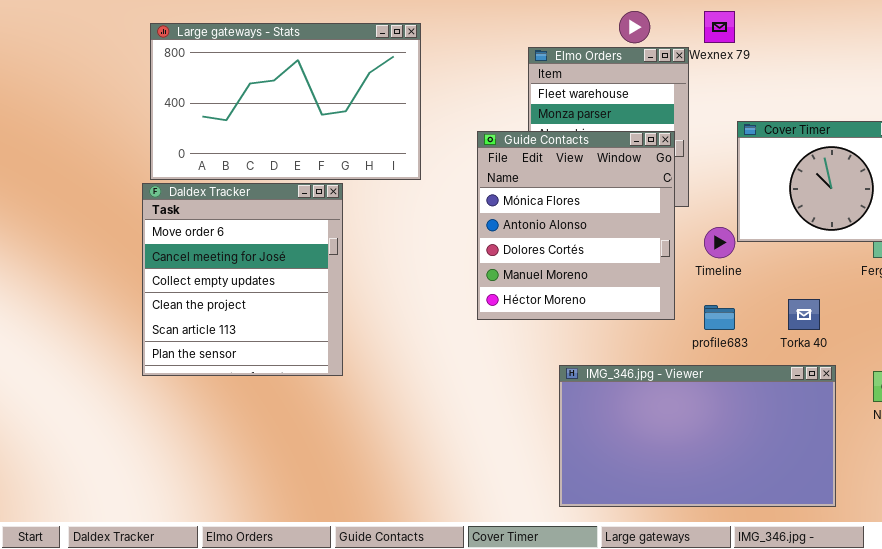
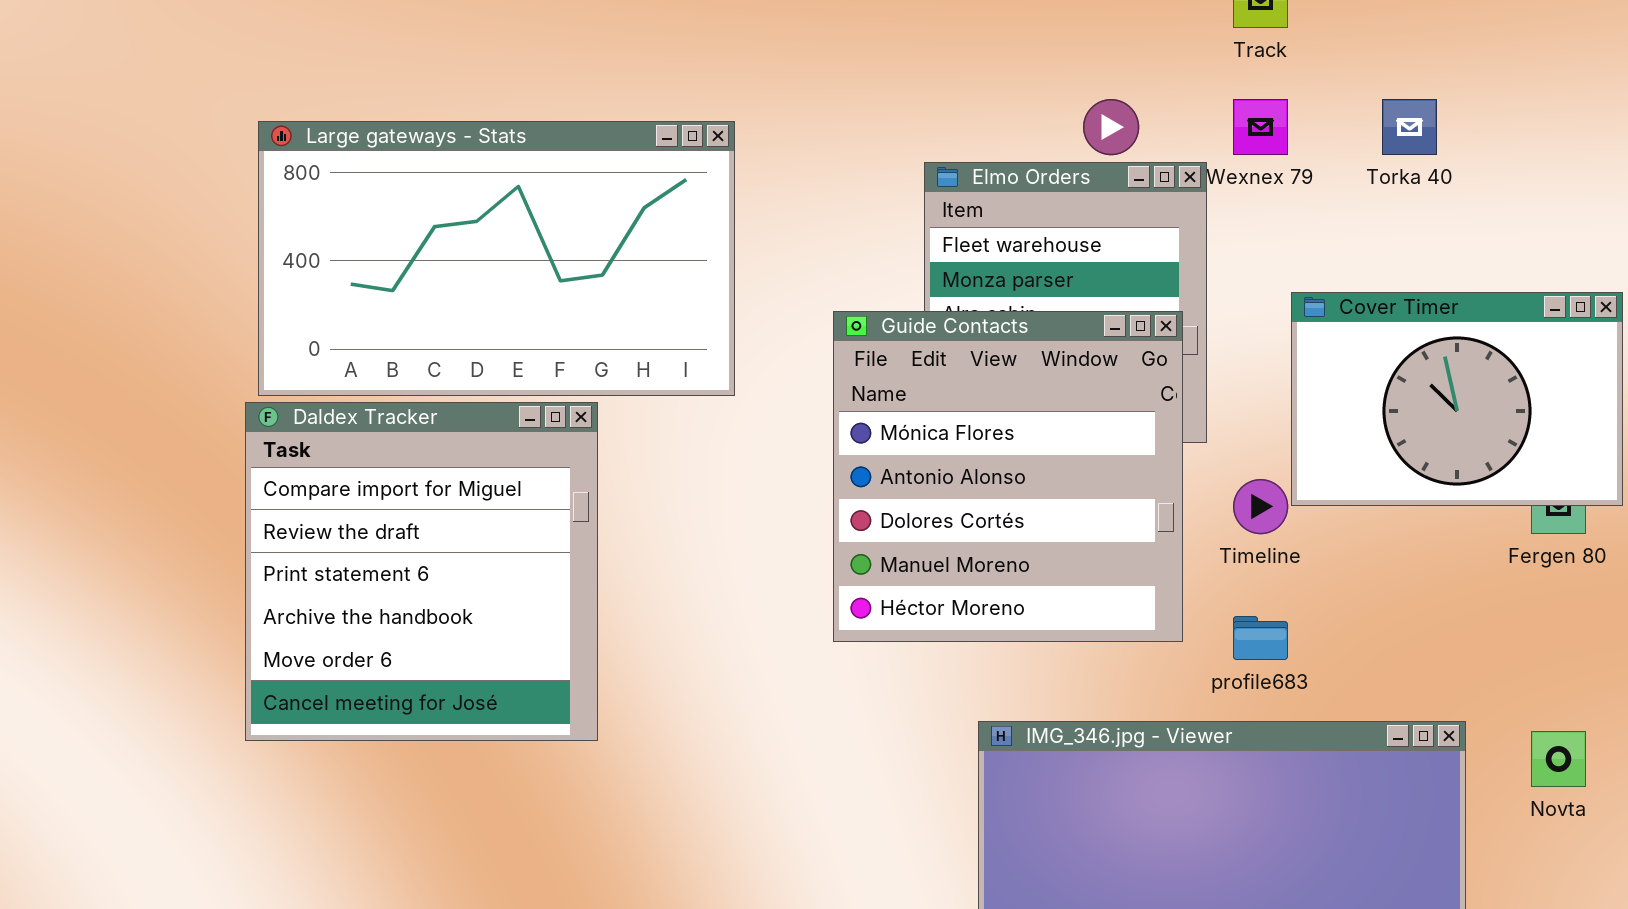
Daldex Tracker: [142,183,343,376] -> [245,402,598,741], scrolled up 4 rows
Torka 40: [788,299,820,330] -> [1382,99,1437,155], moved

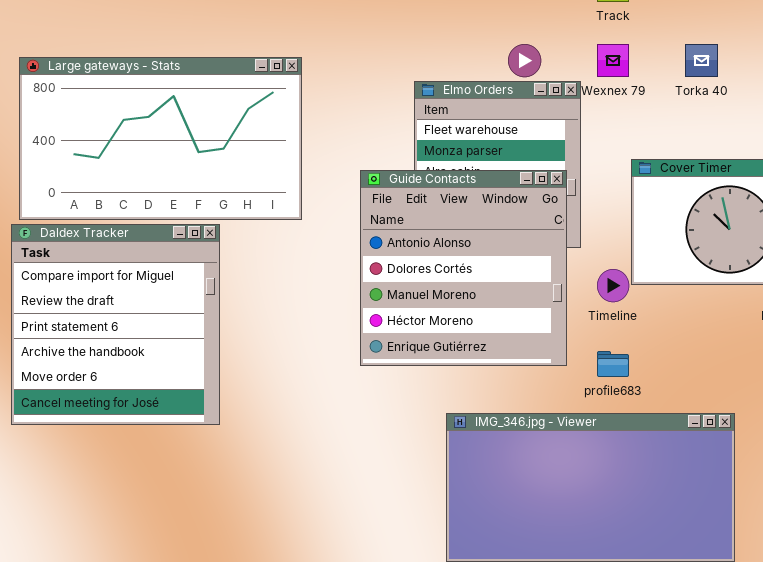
Guide Contacts: [833,311,1183,642] -> [360,170,567,366], scrolled down 1 row

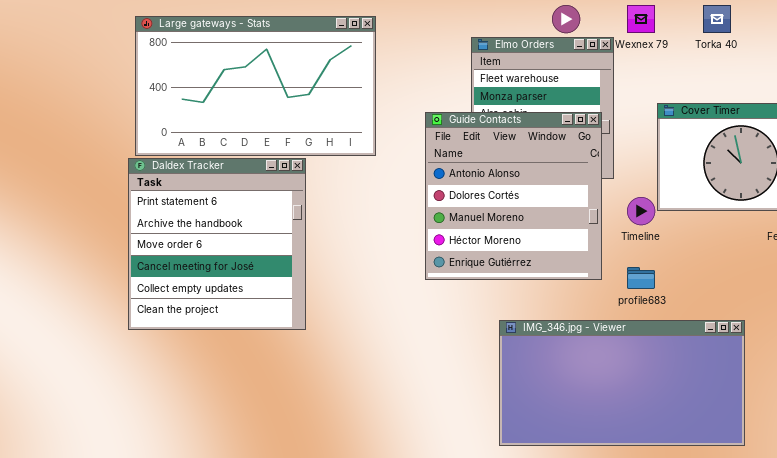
Daldex Tracker: [11,224,220,425] -> [128,158,306,330], scrolled down 2 rows

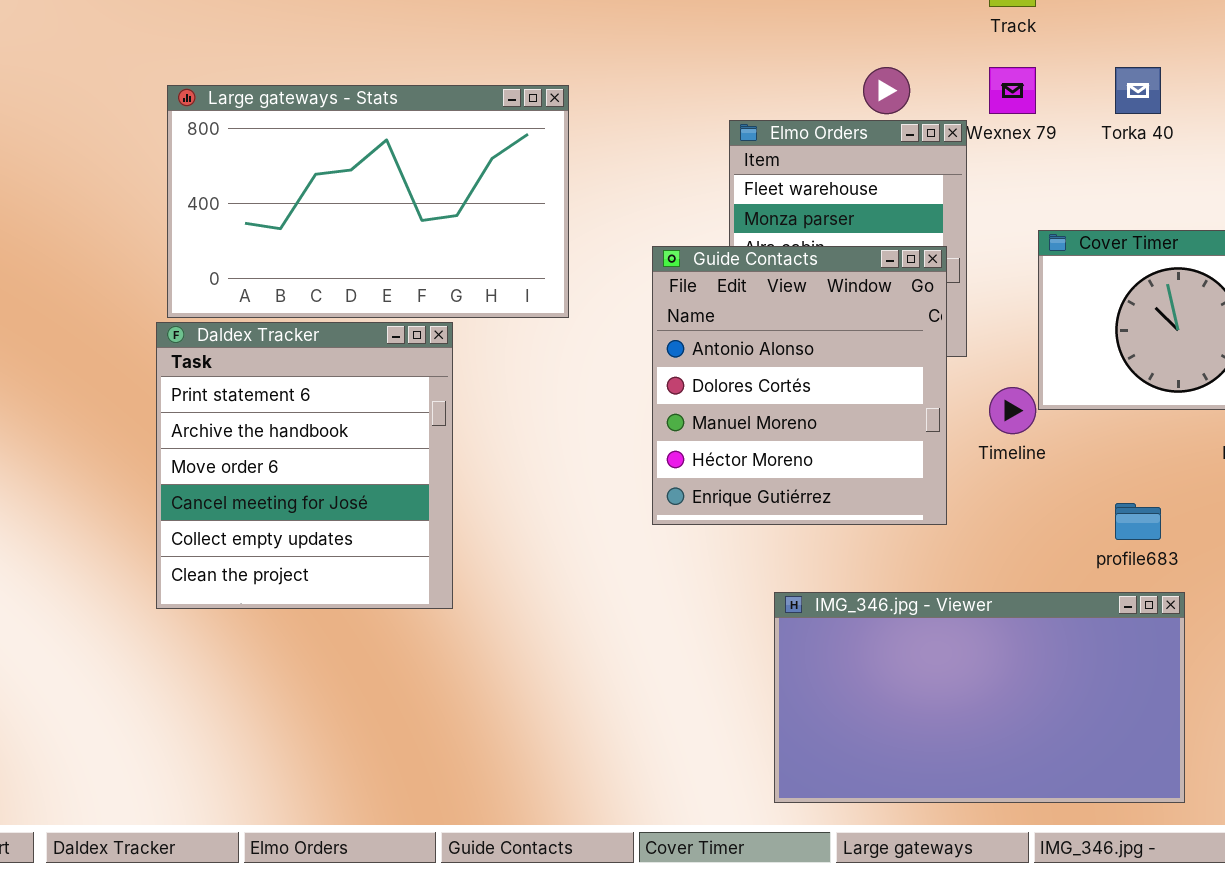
profile683: [627,267,655,289] -> [1115,503,1161,540], moved

